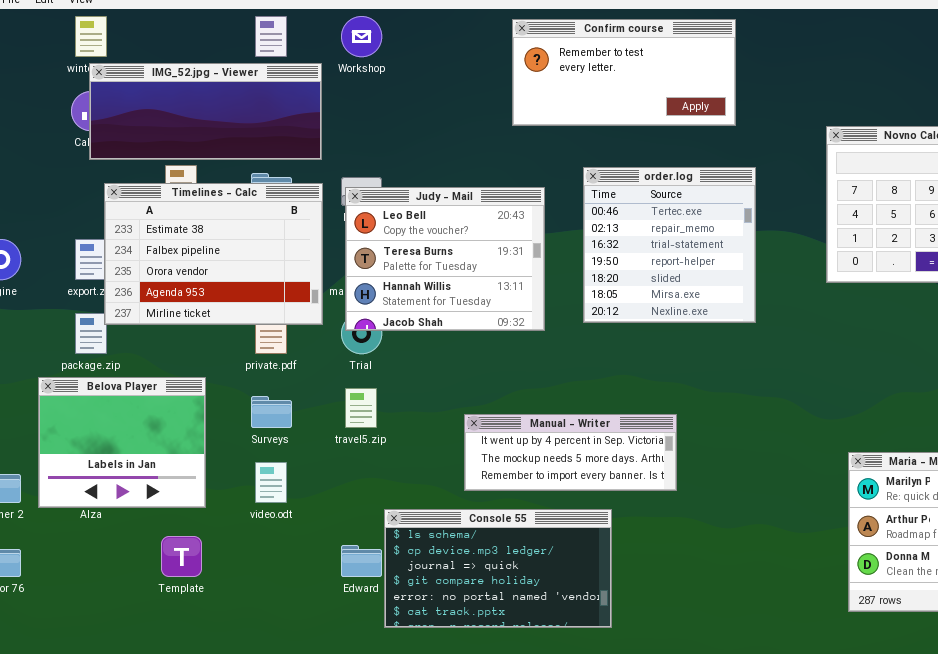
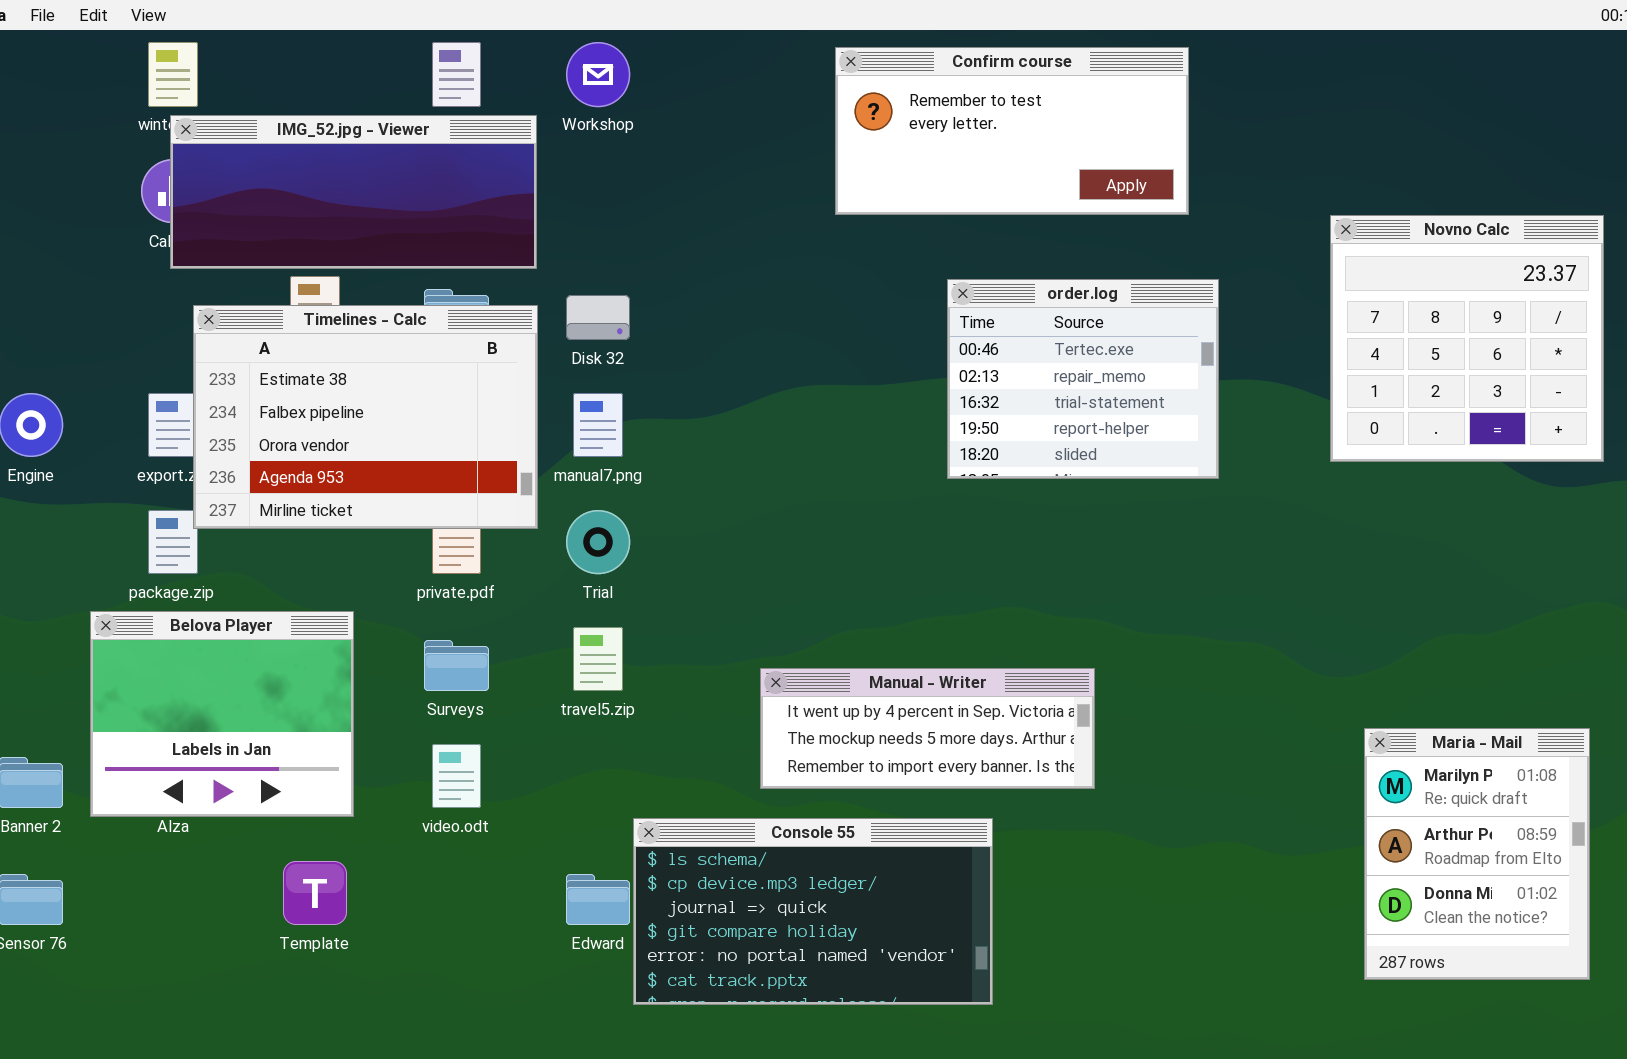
order.log: [583,167,756,323] -> [947,279,1219,479], resized
Judy - Mail: [345,187,545,331] -> none, closed

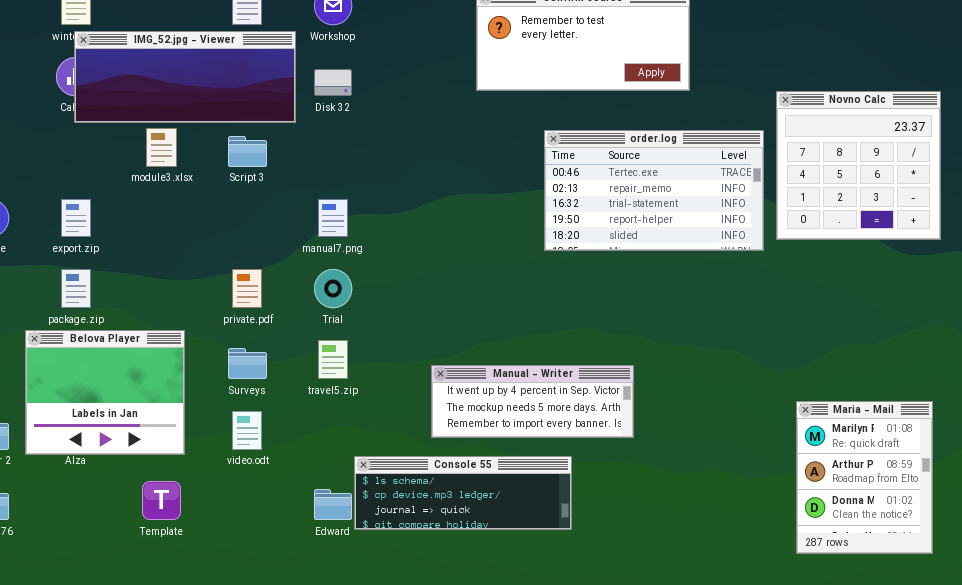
order.log: [947,279,1219,479] -> [544,130,764,251], resized
Disk 32: [566,295,630,340] -> [314,69,352,96], moved
Timelines - Calc: [193,305,538,529] -> none, closed
Console 55: [633,818,993,1005] -> [354,456,572,530], resized

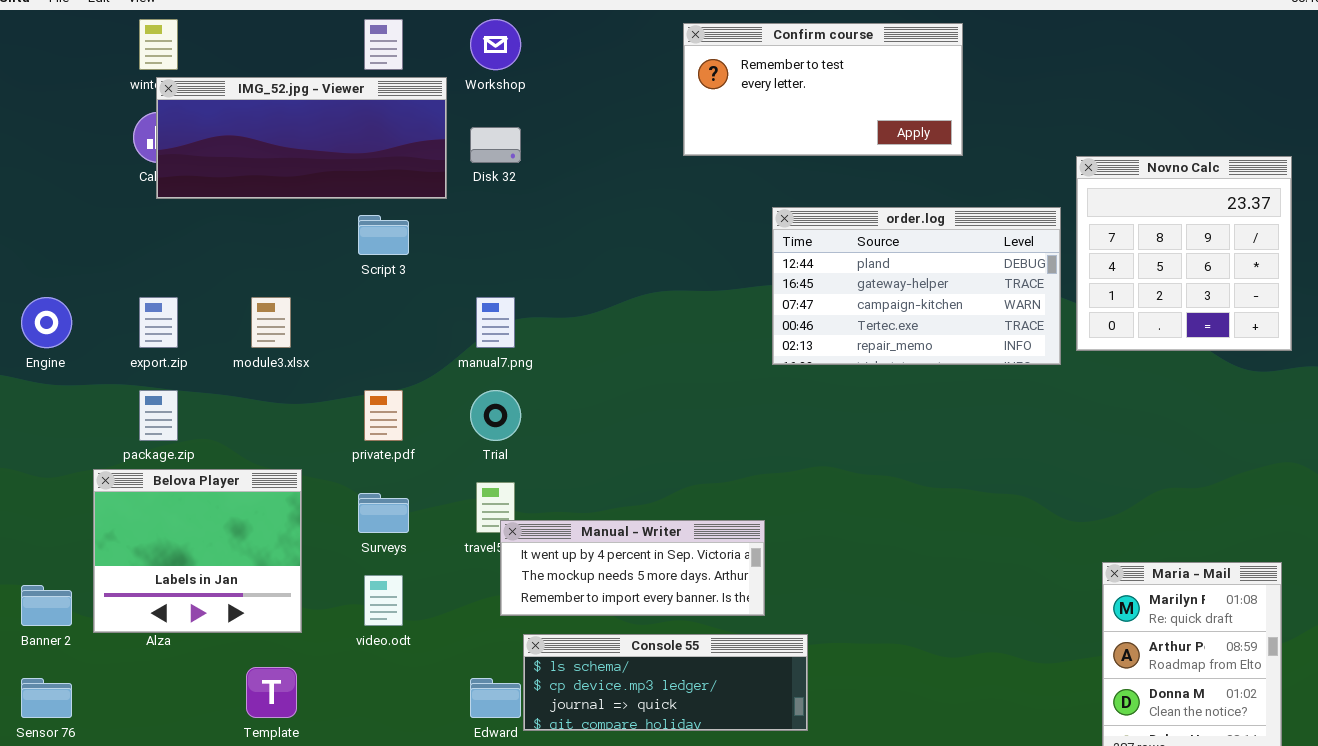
module3.xlsx: [146,128,177,167] -> [251,297,291,348], moved
order.log: [544,130,764,251] -> [772,207,1061,365], scrolled up 3 rows
Manual - Writer: [431,365,634,438] -> [500,520,765,616], moved

